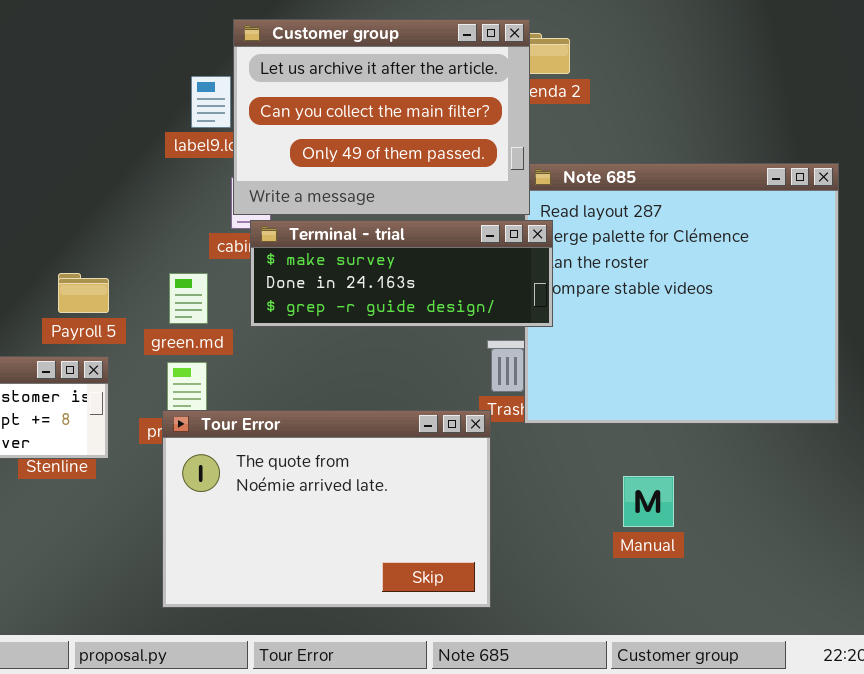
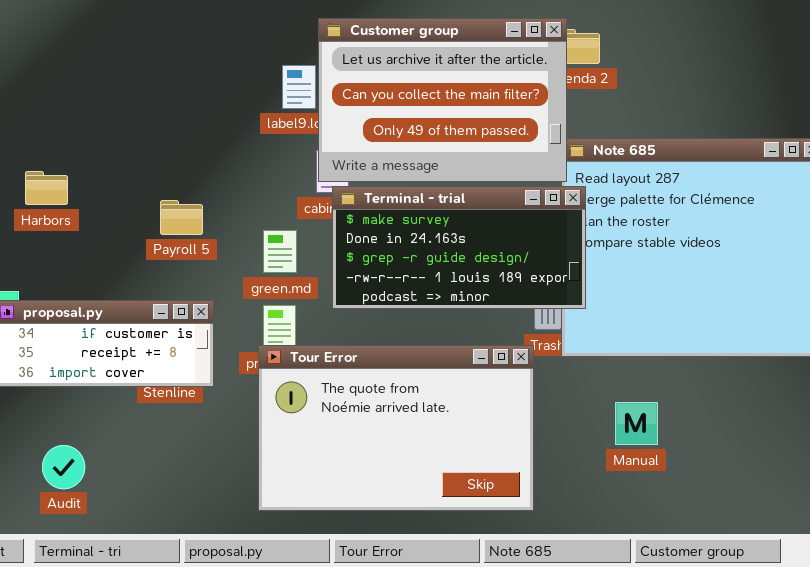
Terminal - trial: [250,220,553,327] -> [332,186,586,309], resized
Payroll 5: [58,273,109,313] -> [160,200,203,235], moved
Manual: [623,476,674,527] -> [615,402,658,445], moved

